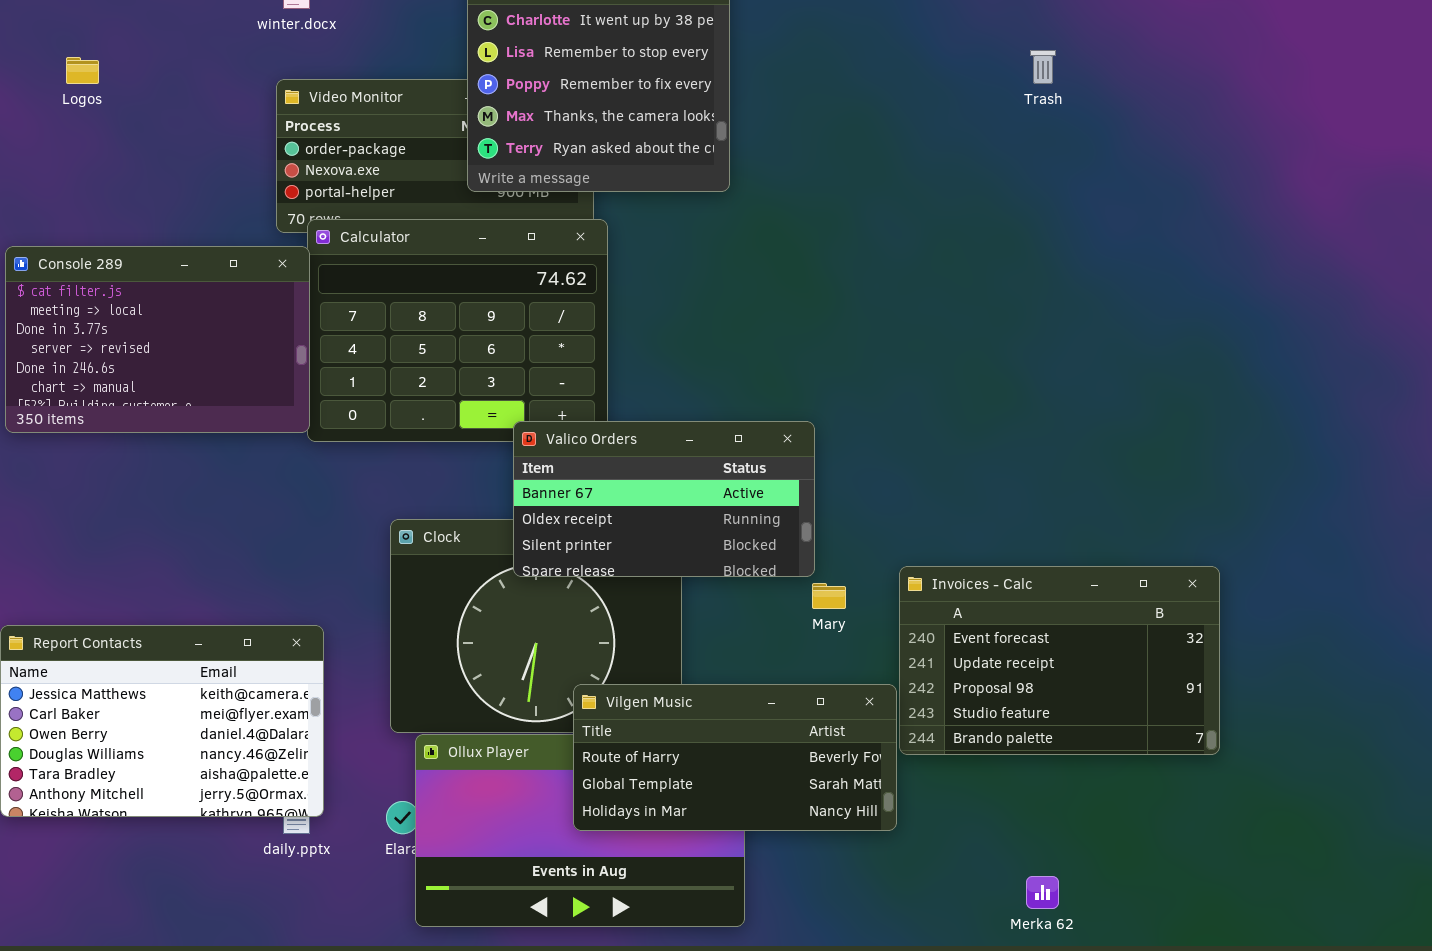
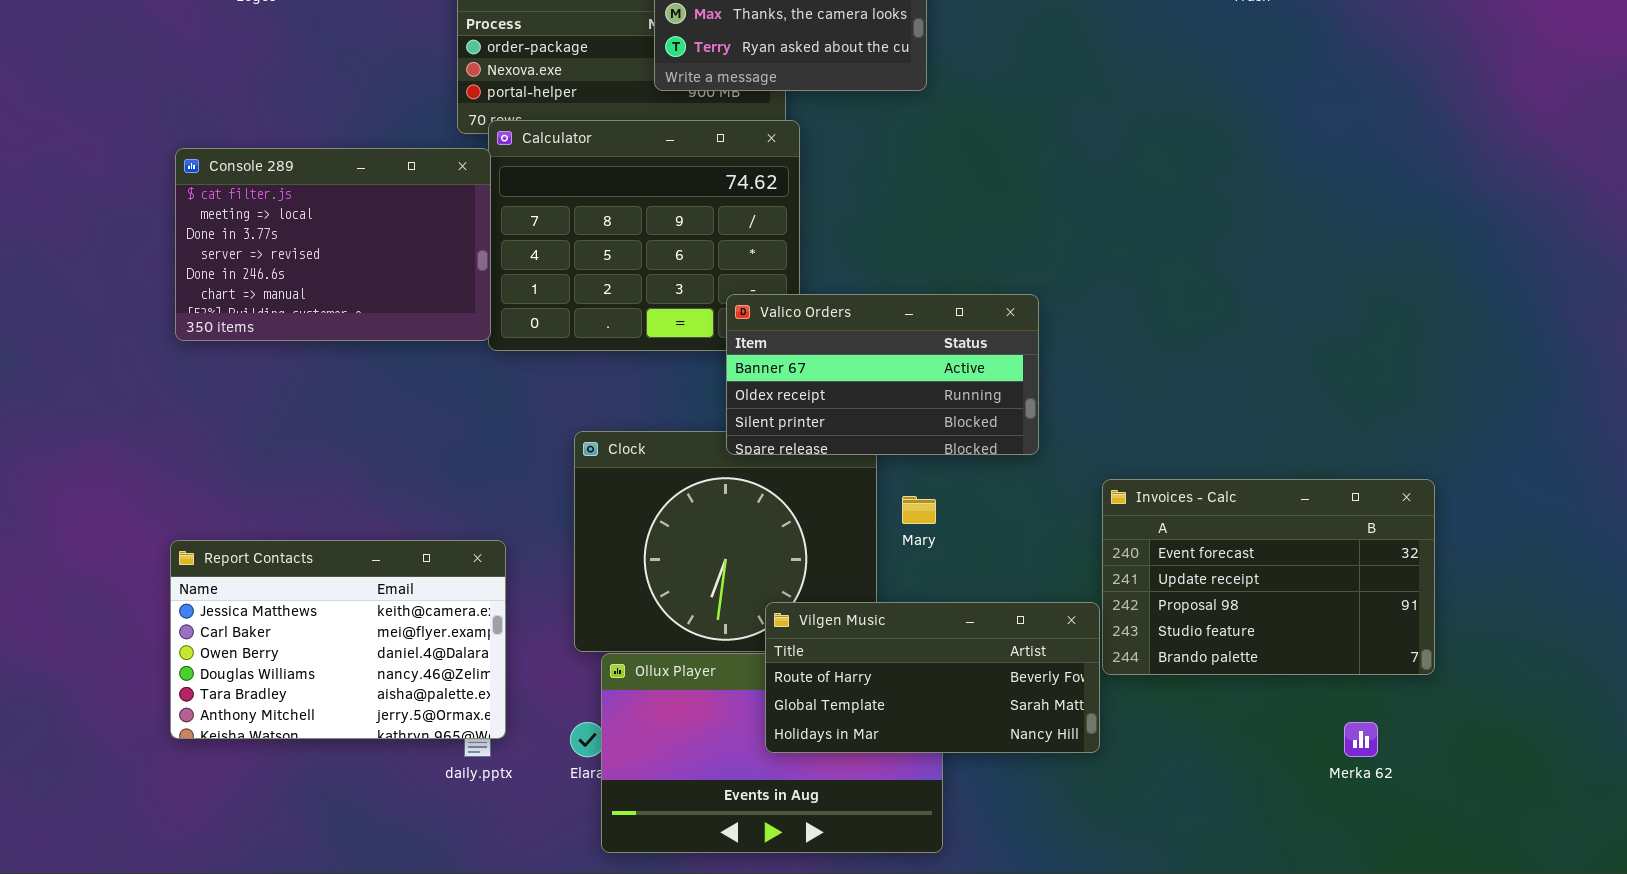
Valico Orders: [513,421,815,577] -> [726,294,1039,455], moved
Mary: [812,583,846,609] -> [902,496,936,524], moved
Merka 62: [1026,876,1059,909] -> [1344,722,1378,757], moved

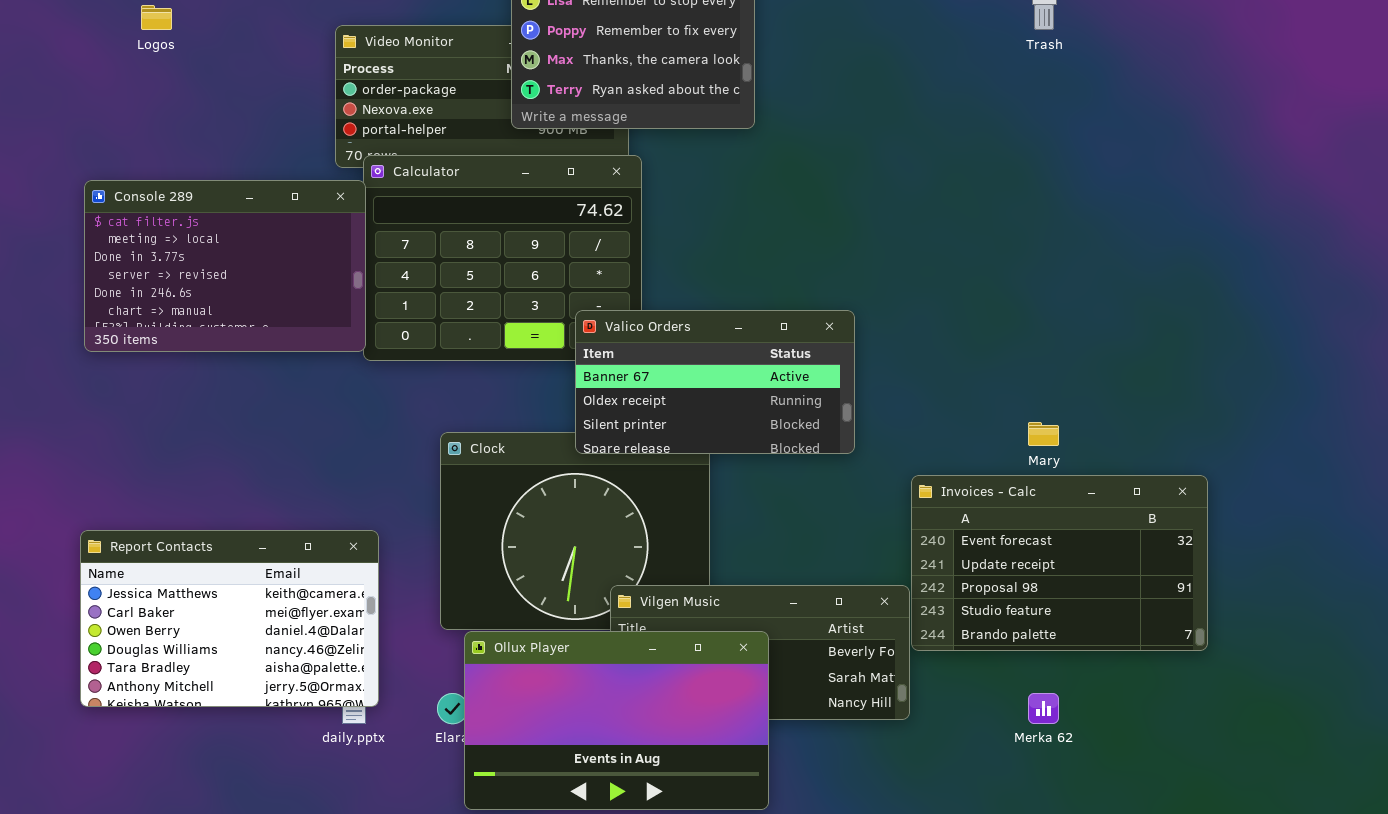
Mary: [902,496,936,524] -> [1028,422,1059,446], moved
Ollux Player: [601,653,943,853] -> [464,631,769,810], raised
Merka 62: [1344,722,1378,757] -> [1028,693,1059,724], moved

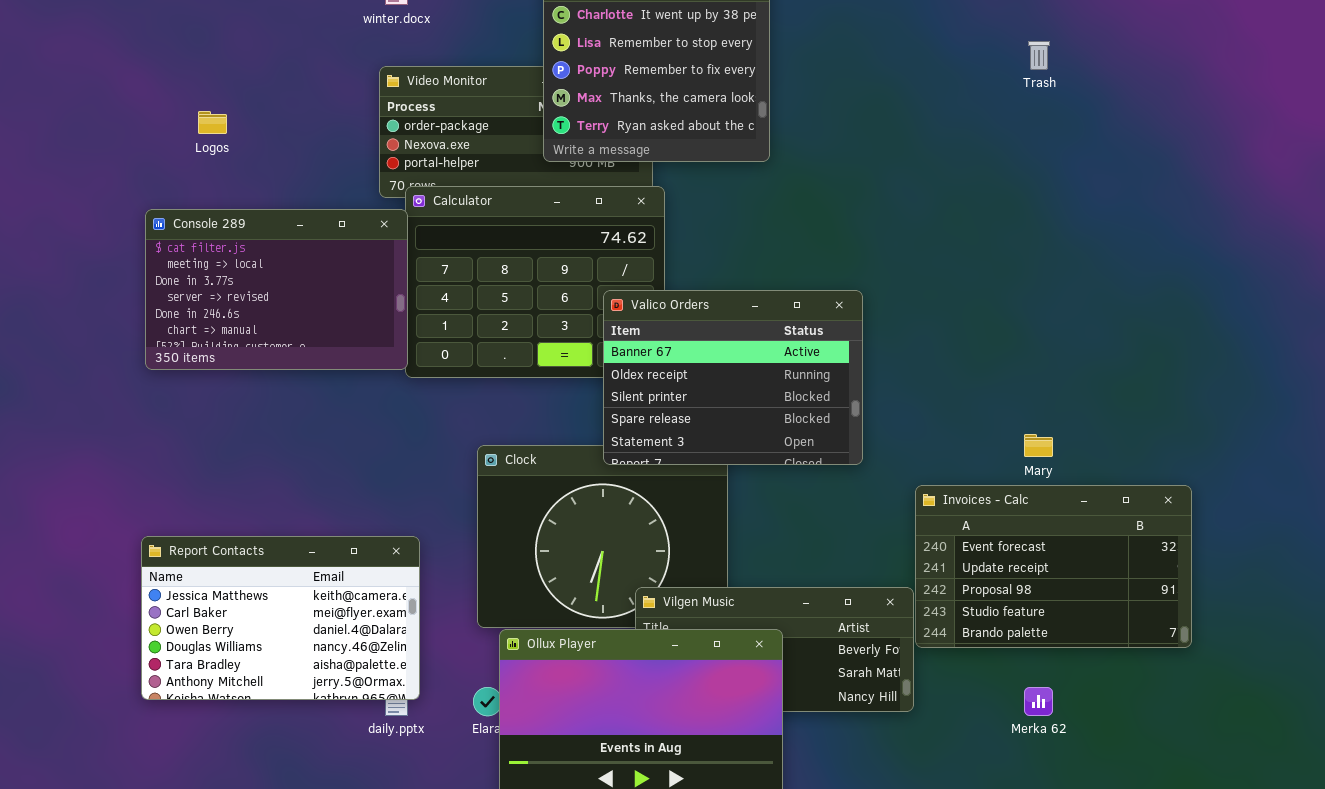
Logos: [141,5,172,30] -> [198,111,227,134], moved
Valico Orders: [575,310,855,454] -> [603,290,863,465], resized

